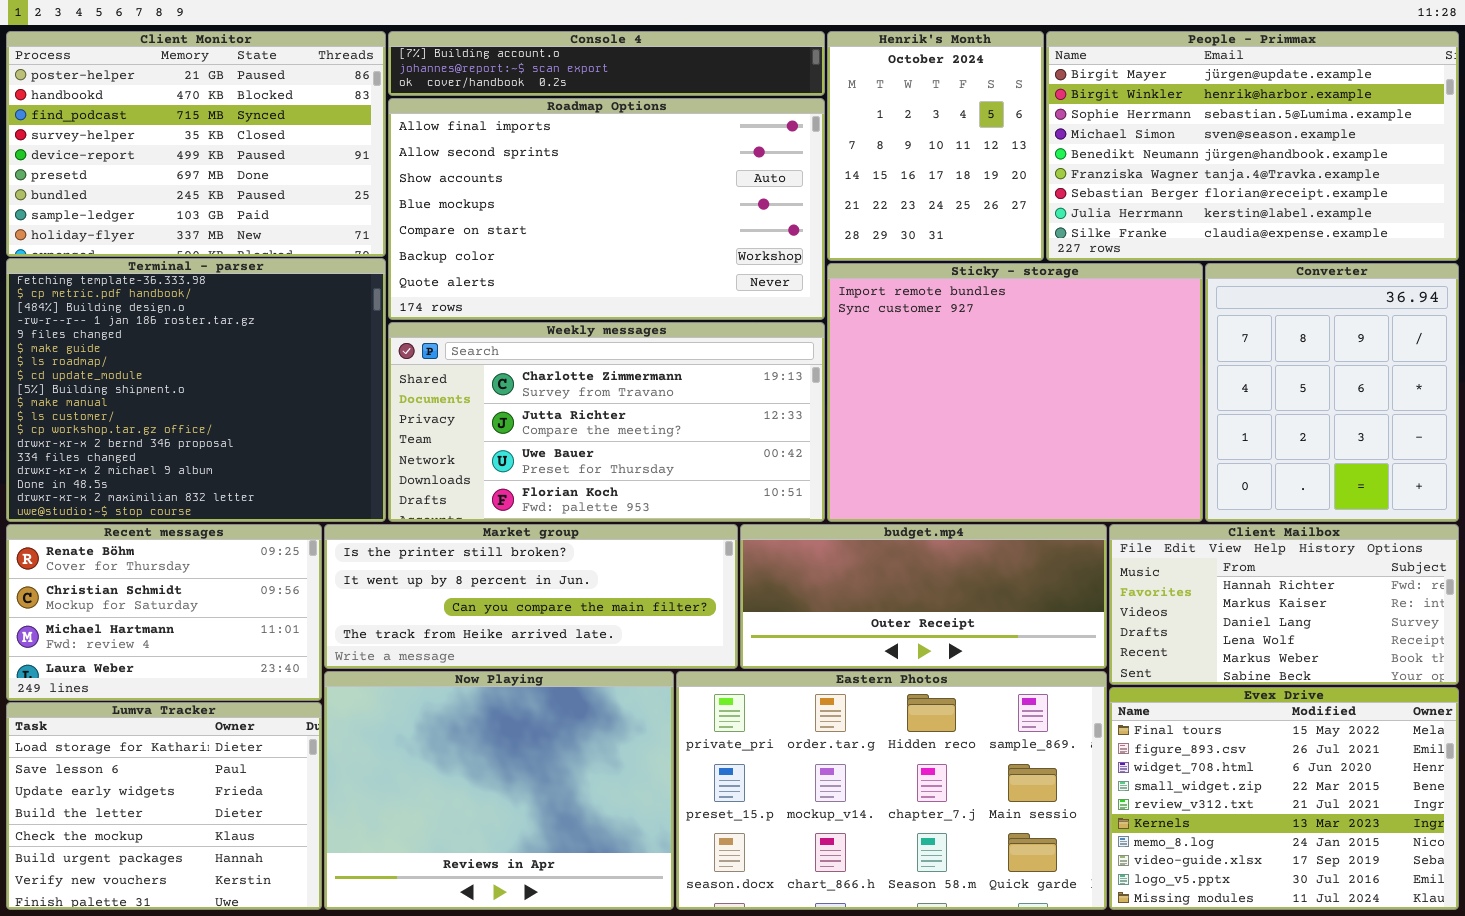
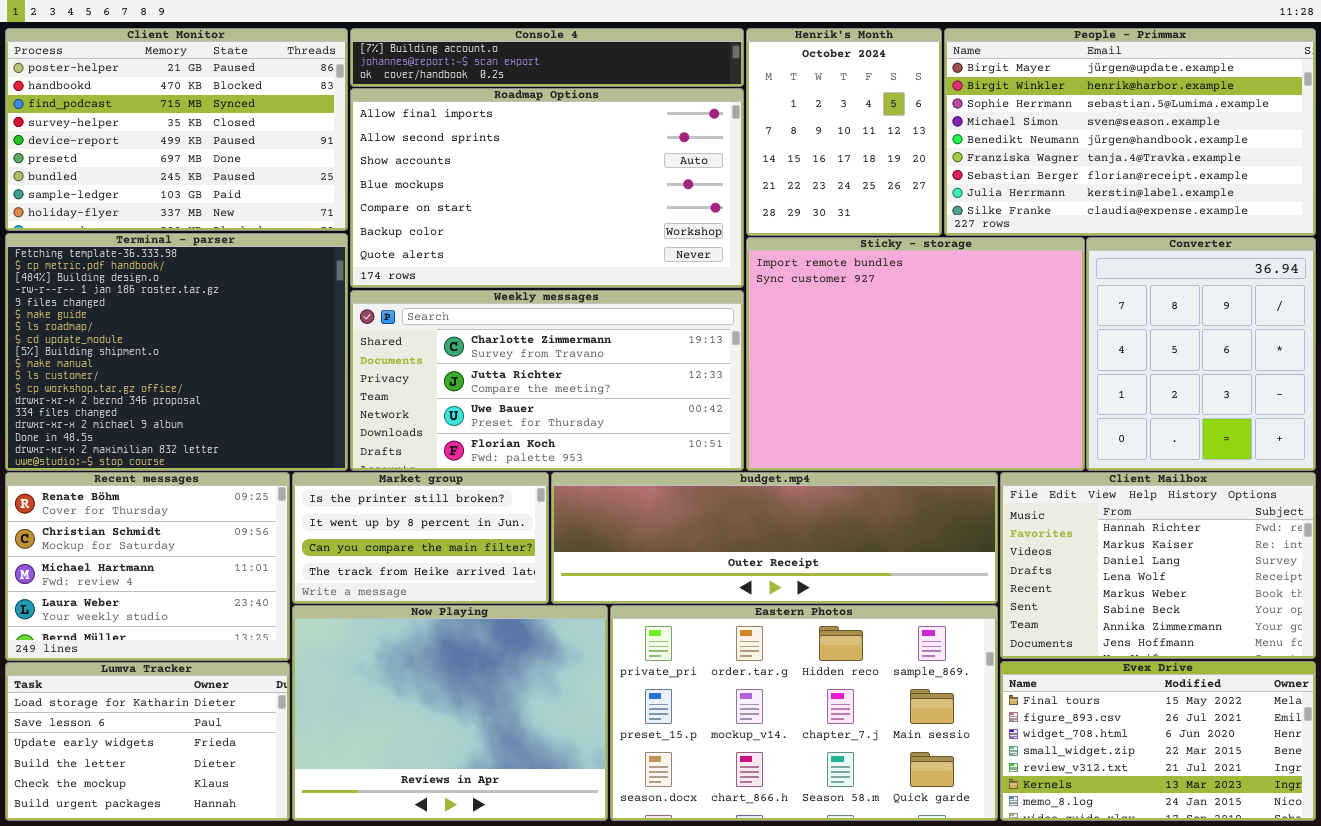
Recent messages: [6,524,322,701] -> [5,472,290,661], resized
Market group: [324,524,738,669] -> [292,472,549,604], resized
budget.mp4: [740,524,1107,669] -> [551,472,998,604], resized
Client Mailbox: [1109,524,1459,685] -> [1000,472,1316,659], resized
Evex Drive: [1109,687,1459,910] -> [1000,661,1316,821], resized
Lumva Tracker: [6,702,322,910] -> [5,662,290,821], resized

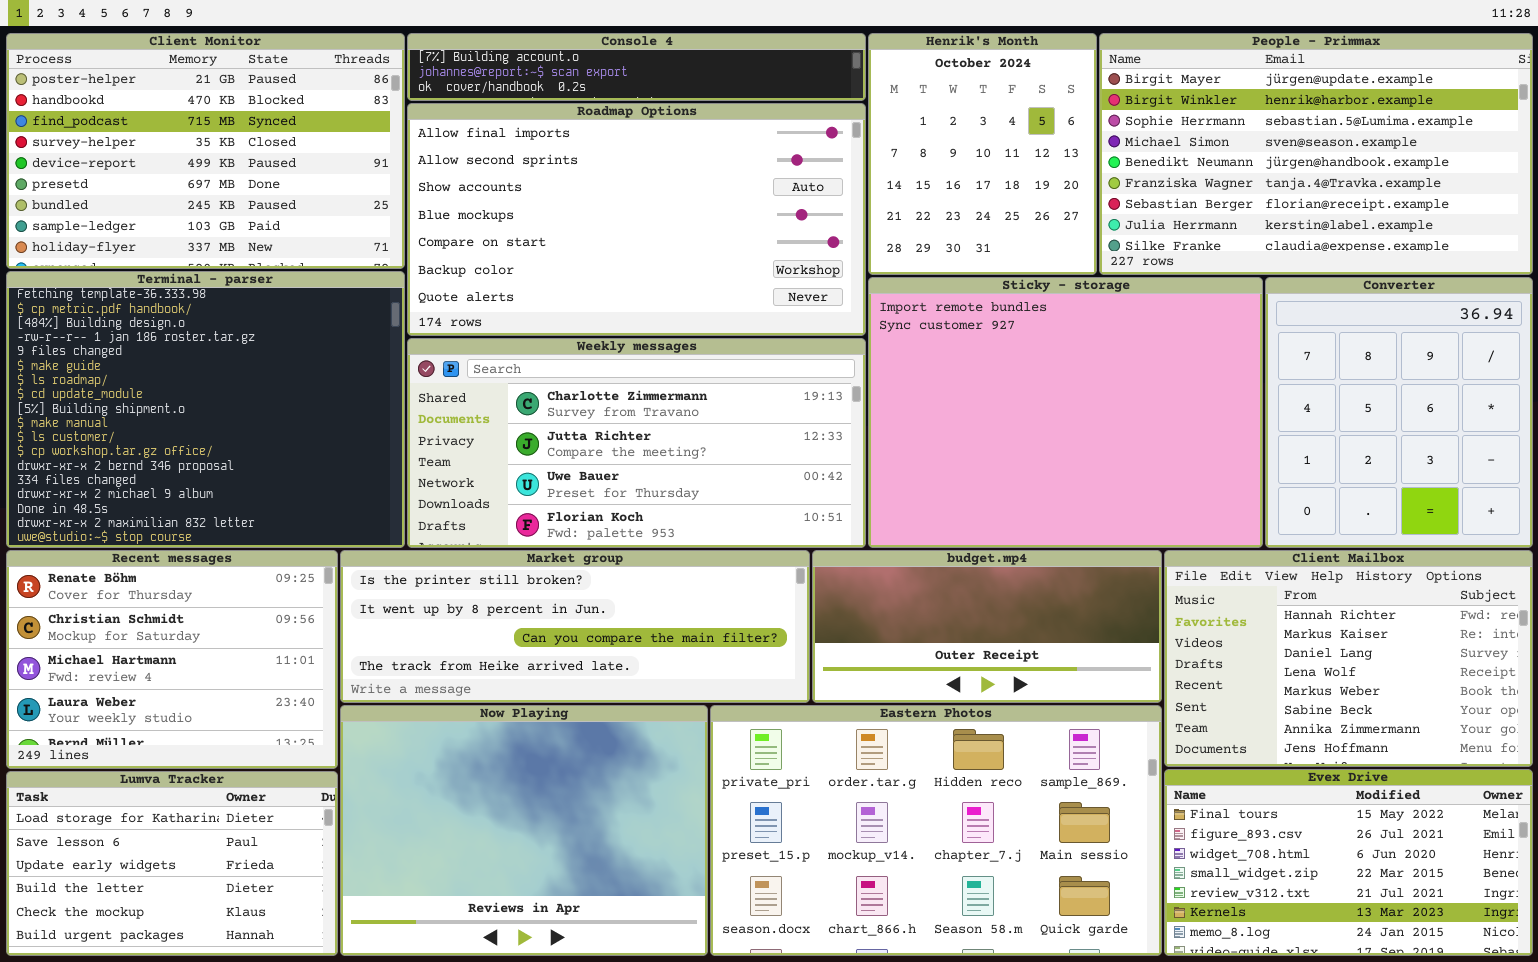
Market group: [292,472,549,604] -> [340,550,810,703], resized
budget.mp4: [551,472,998,604] -> [812,550,1162,703], resized

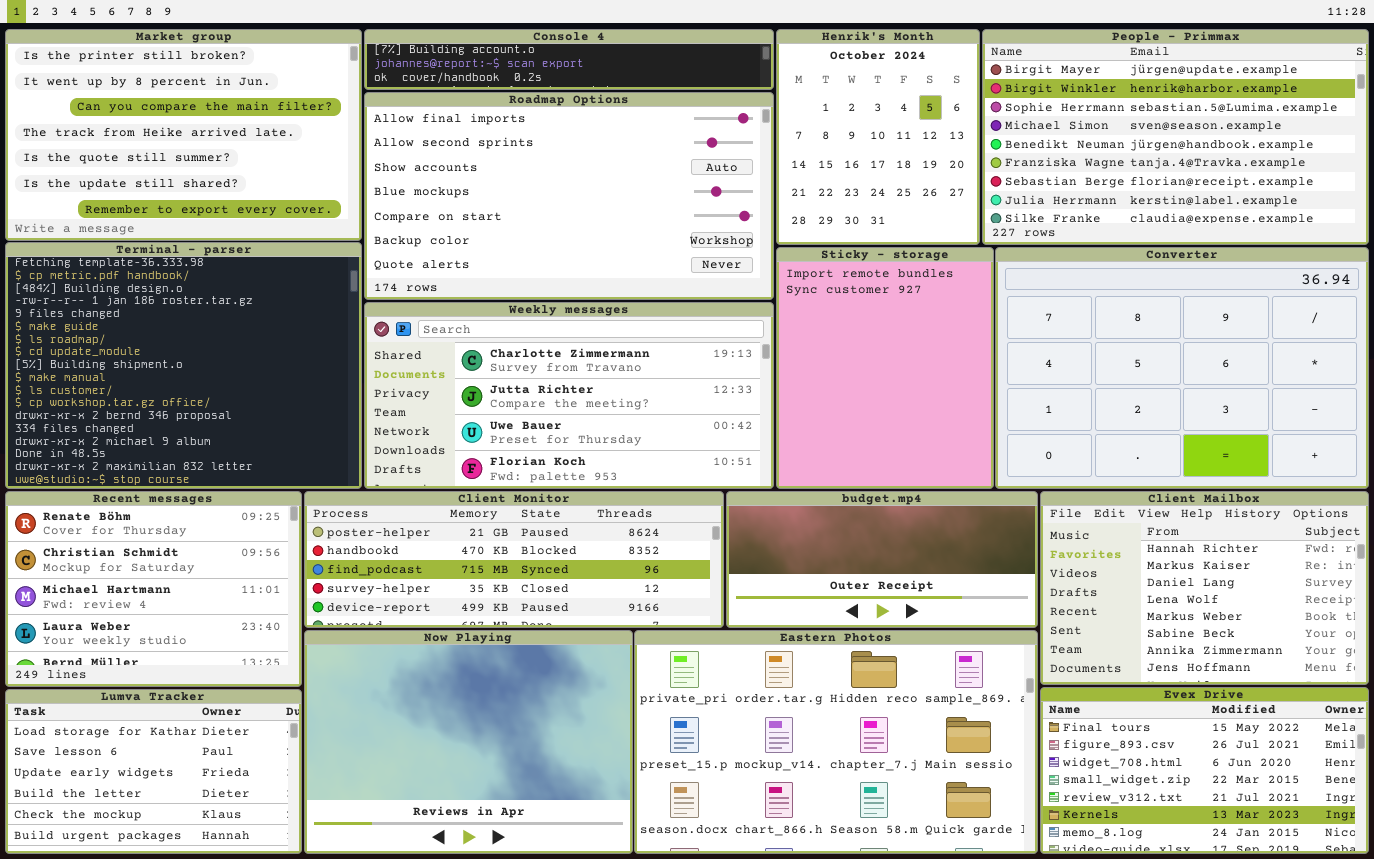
Client Monitor: [6,33,405,269] -> [304,491,724,628], moved, resized
Sticky - storage: [868,277,1263,548] -> [776,247,994,489], resized
Converter: [1265,277,1533,548] -> [995,247,1369,489], resized
Market group: [340,550,810,703] -> [5,29,362,241], moved, resized

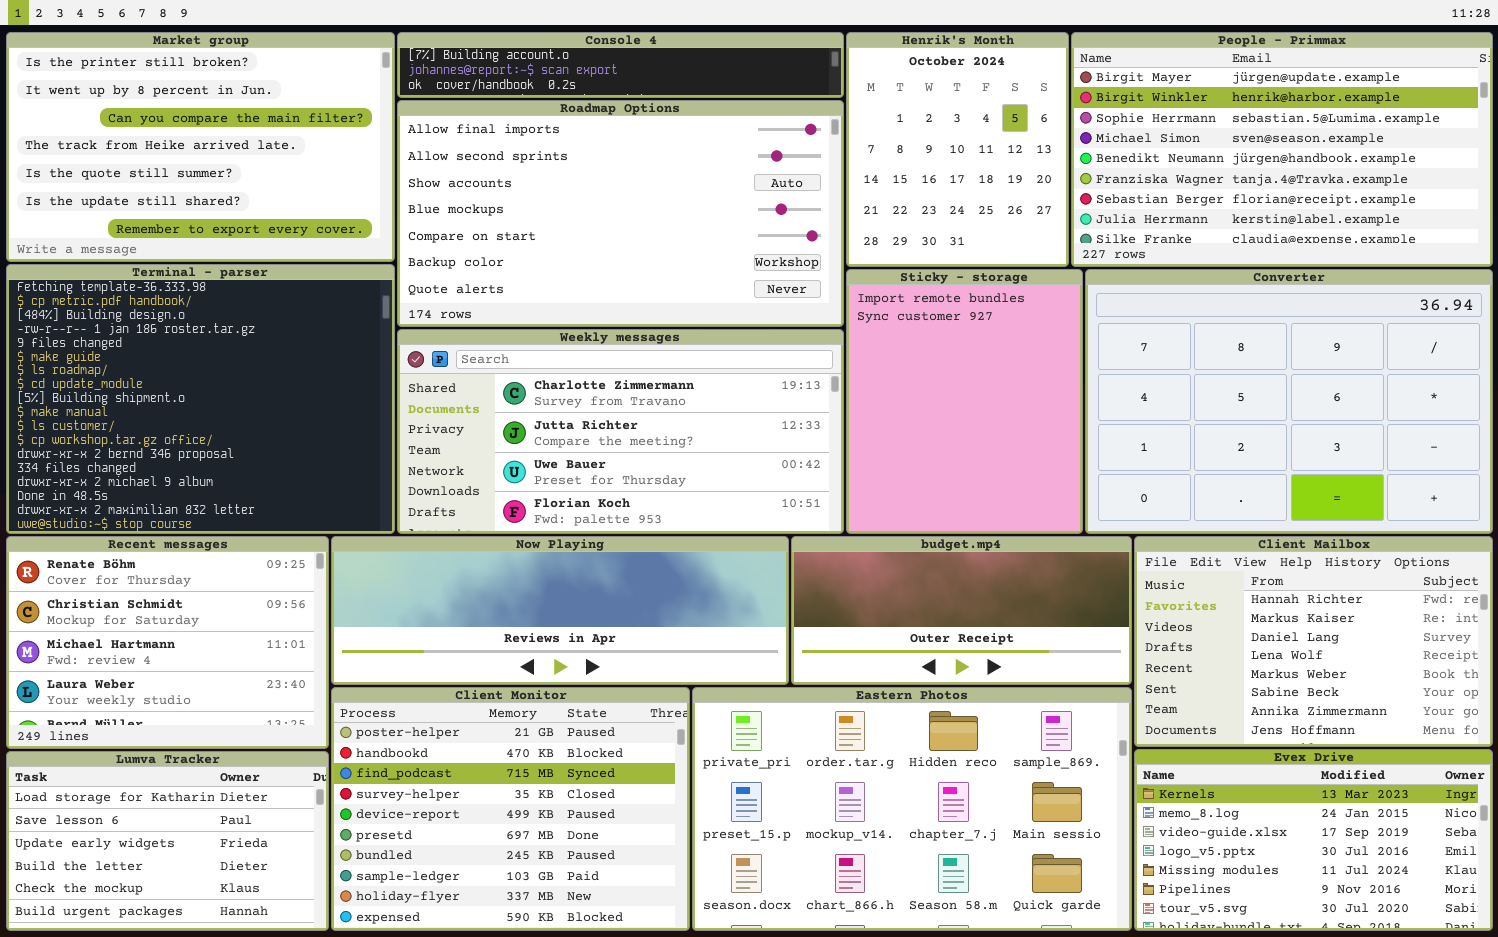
Client Monitor: [304,491,724,628] -> [331,687,690,931], moved, resized
Now Playing: [304,630,633,854] -> [331,536,789,685], moved, resized
Evex Drive: [1040,687,1369,854] -> [1134,749,1493,931], scrolled down 5 rows

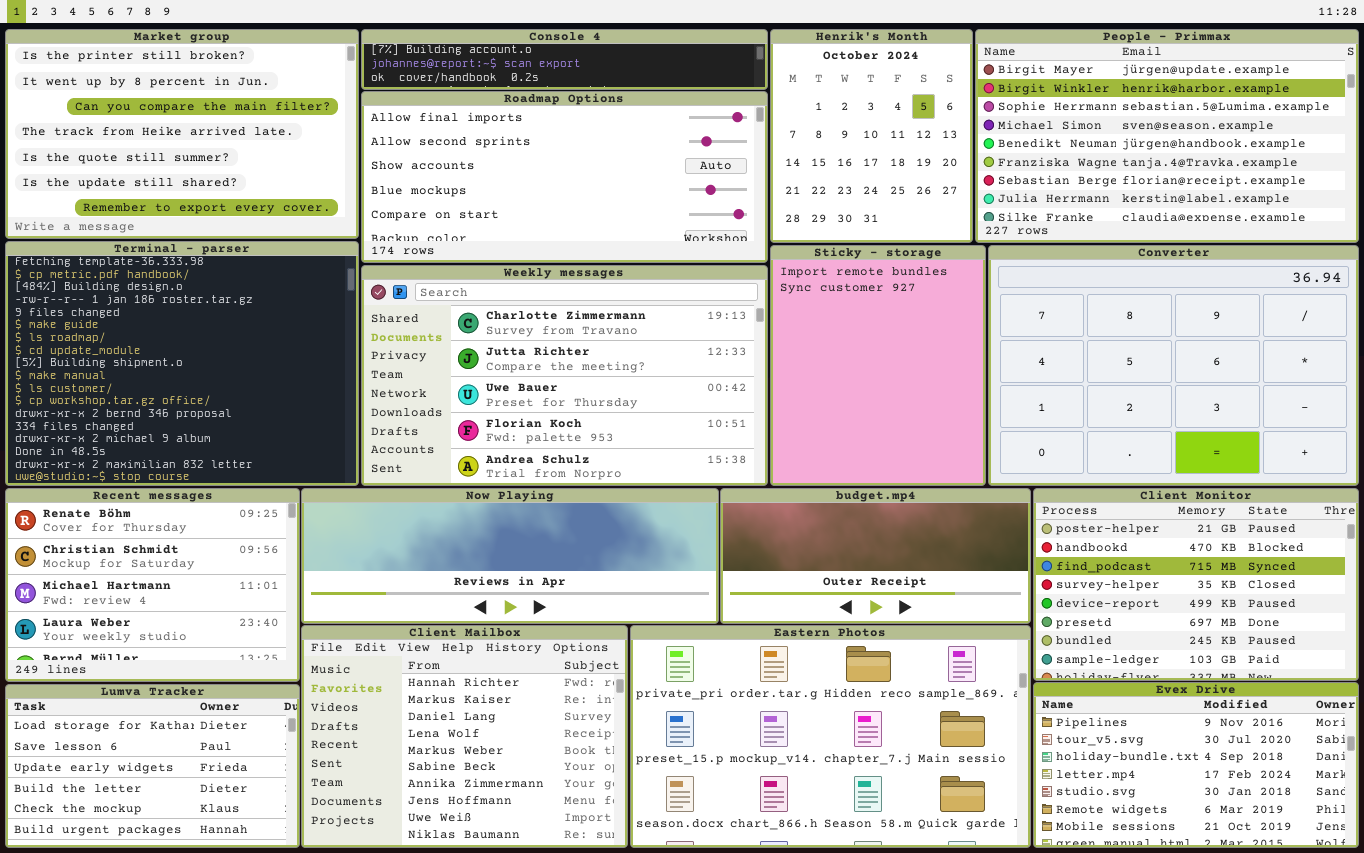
Roadmap Options: [397,100,844,327] -> [361,91,768,263], resized
Weekly messages: [397,329,844,534] -> [361,265,768,486], resized
Client Mailbox: [1134,536,1493,747] -> [301,625,628,848], moved, resized
Client Monitor: [331,687,690,931] -> [1033,488,1359,681], moved, resized
Evex Drive: [1134,749,1493,931] -> [1033,682,1359,848], scrolled down 5 rows

